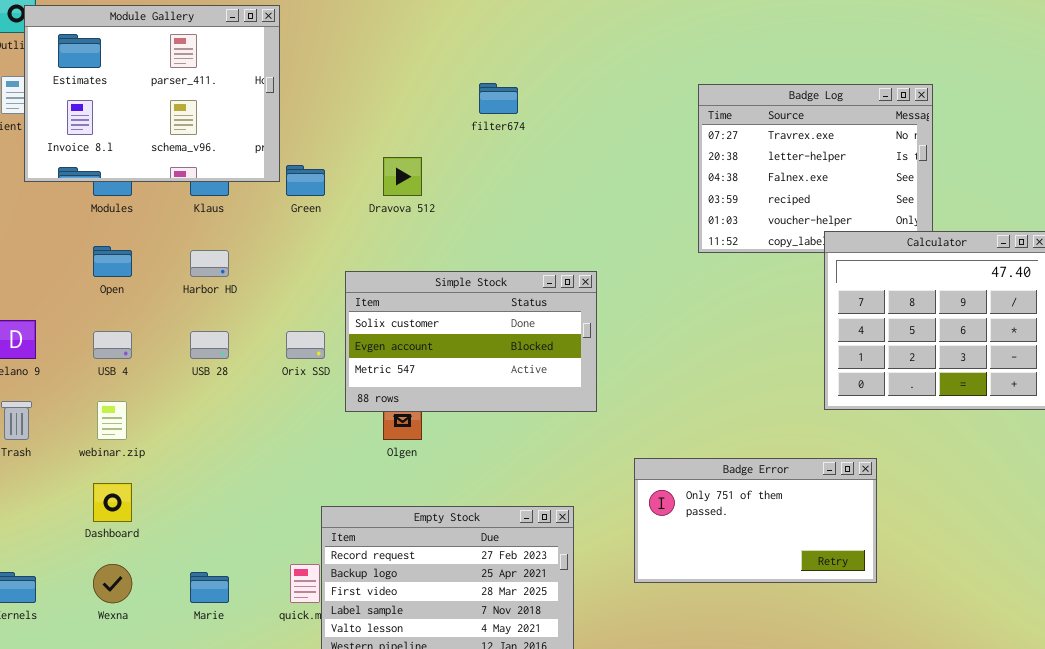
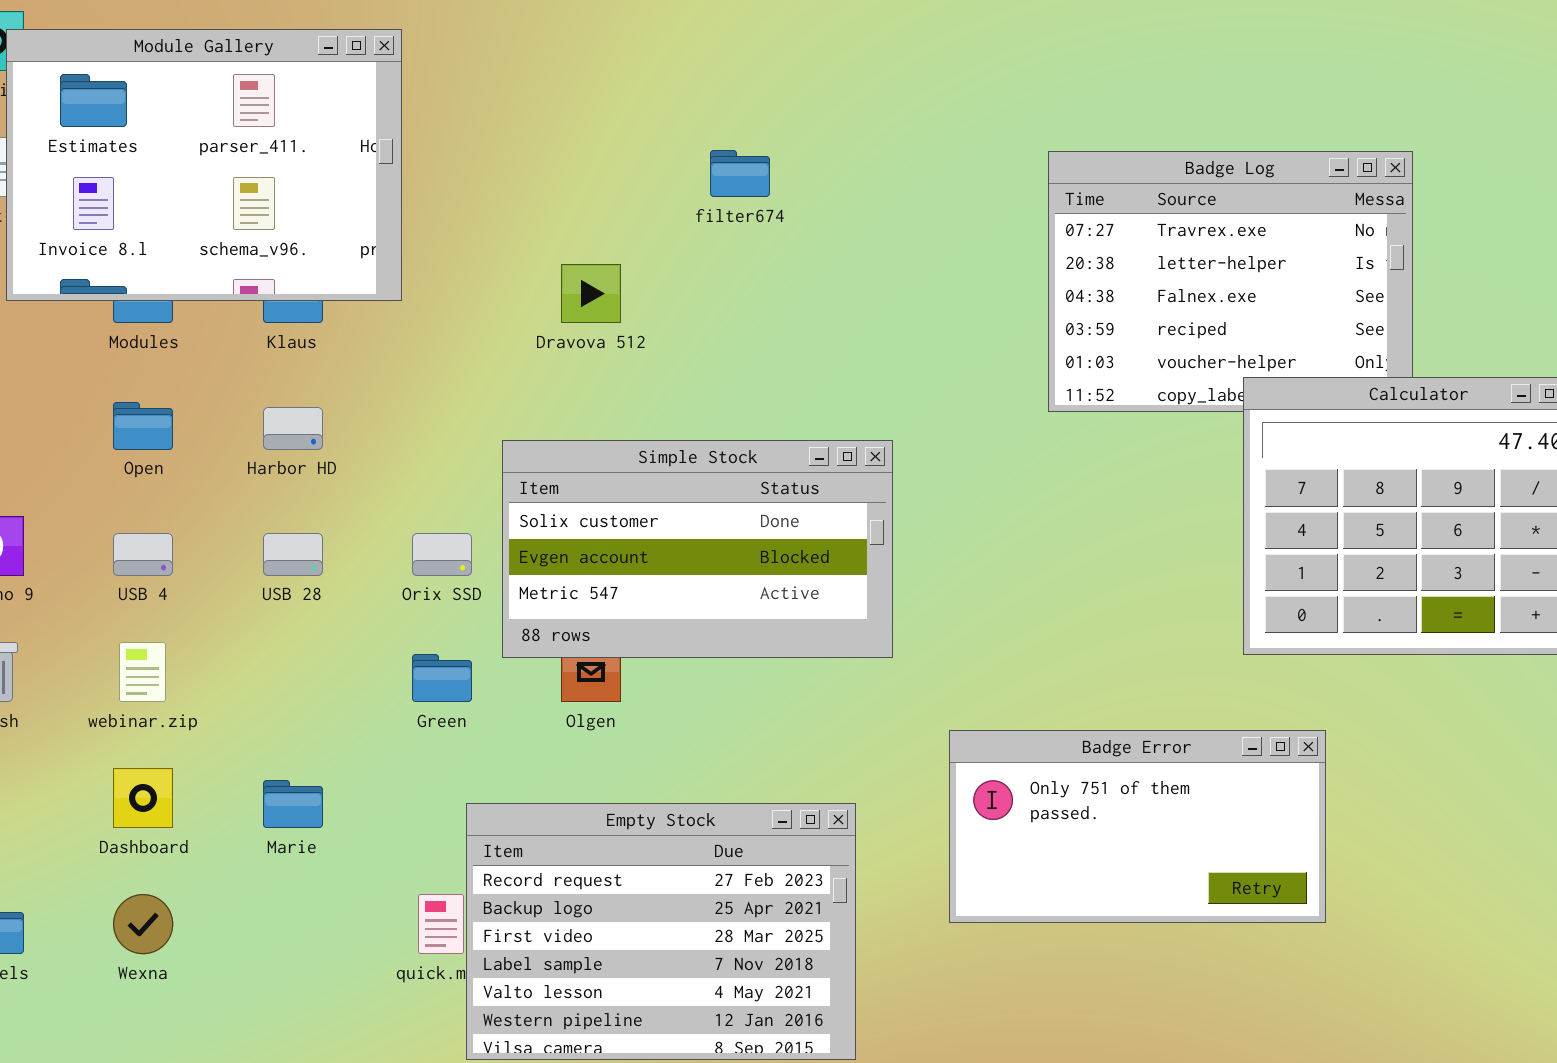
Green: [286,165,325,196] -> [412,654,472,702], moved
Marie: [190,572,229,603] -> [263,780,323,828], moved

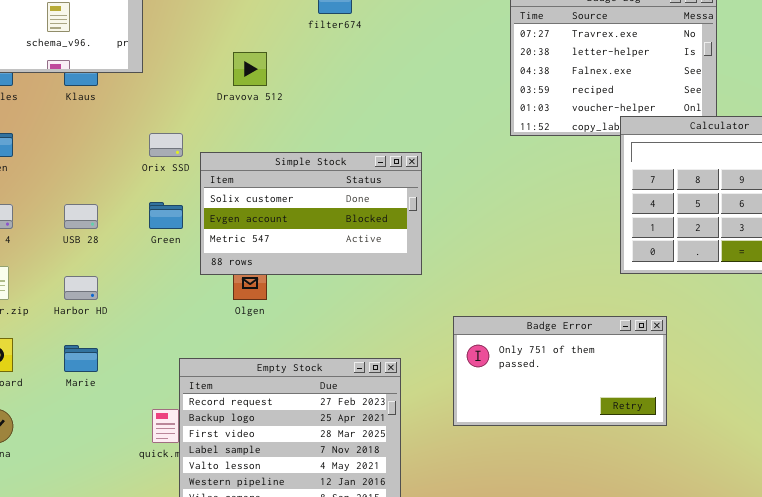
Harbor HD: [263,407,323,450] -> [64,276,98,300], moved
Orix SSD: [412,533,472,576] -> [149,133,183,157], moved
Green: [412,654,472,702] -> [149,202,183,229], moved

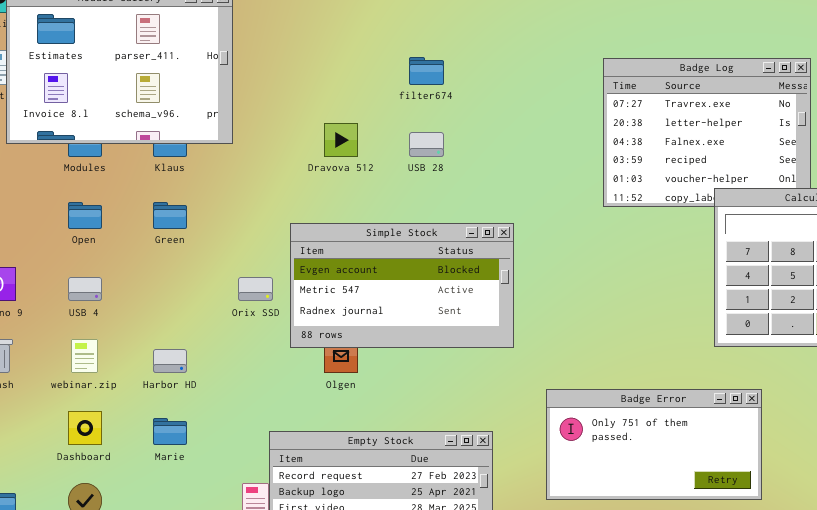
Orix SSD: [149,133,183,157] -> [238,277,273,301], moved
Simple Stock: [200,152,422,275] -> [290,223,514,348], scrolled down 1 row
Green: [149,202,183,229] -> [153,202,187,229], moved
USB 28: [64,204,98,229] -> [409,132,444,157], moved

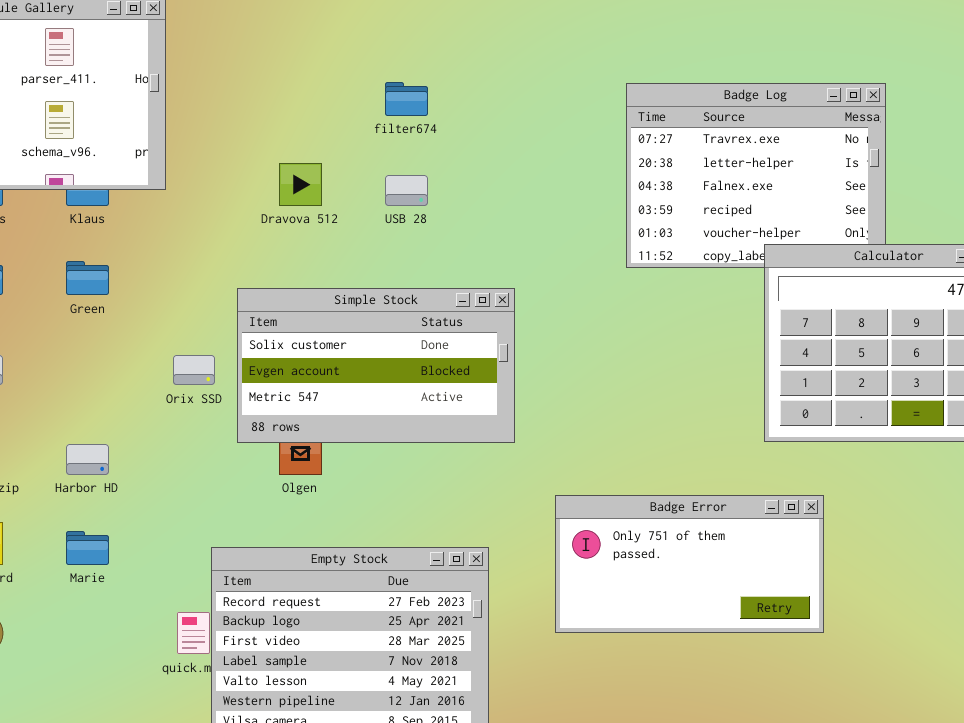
Simple Stock: [290,223,514,348] -> [237,288,515,443], scrolled up 1 row

